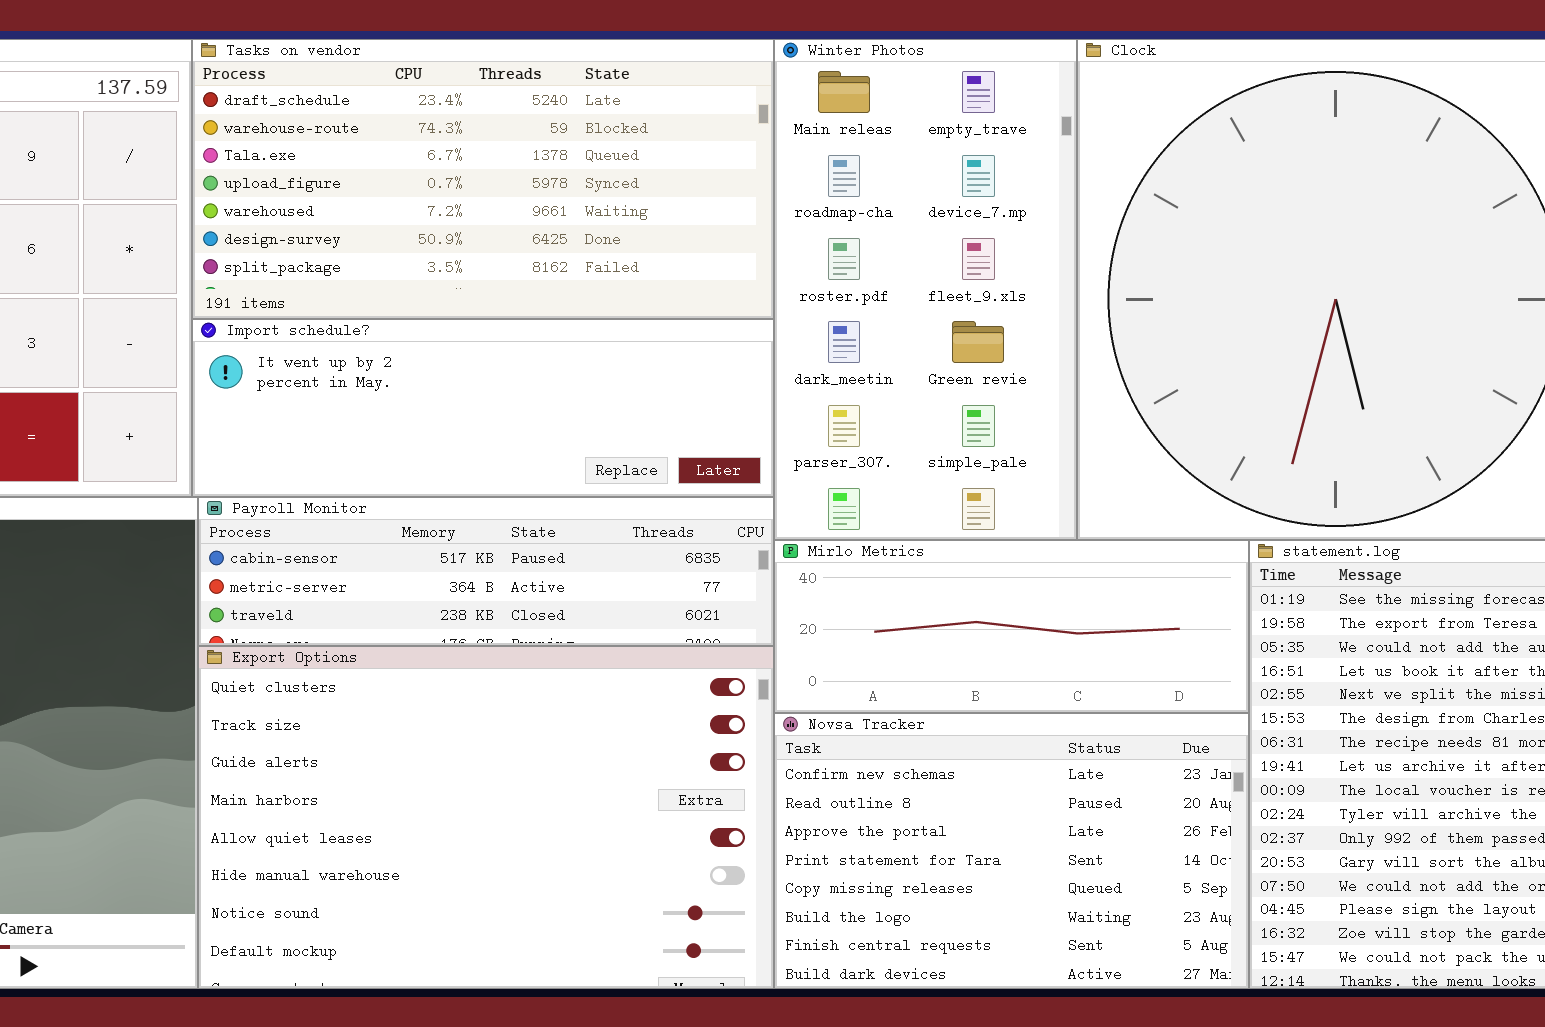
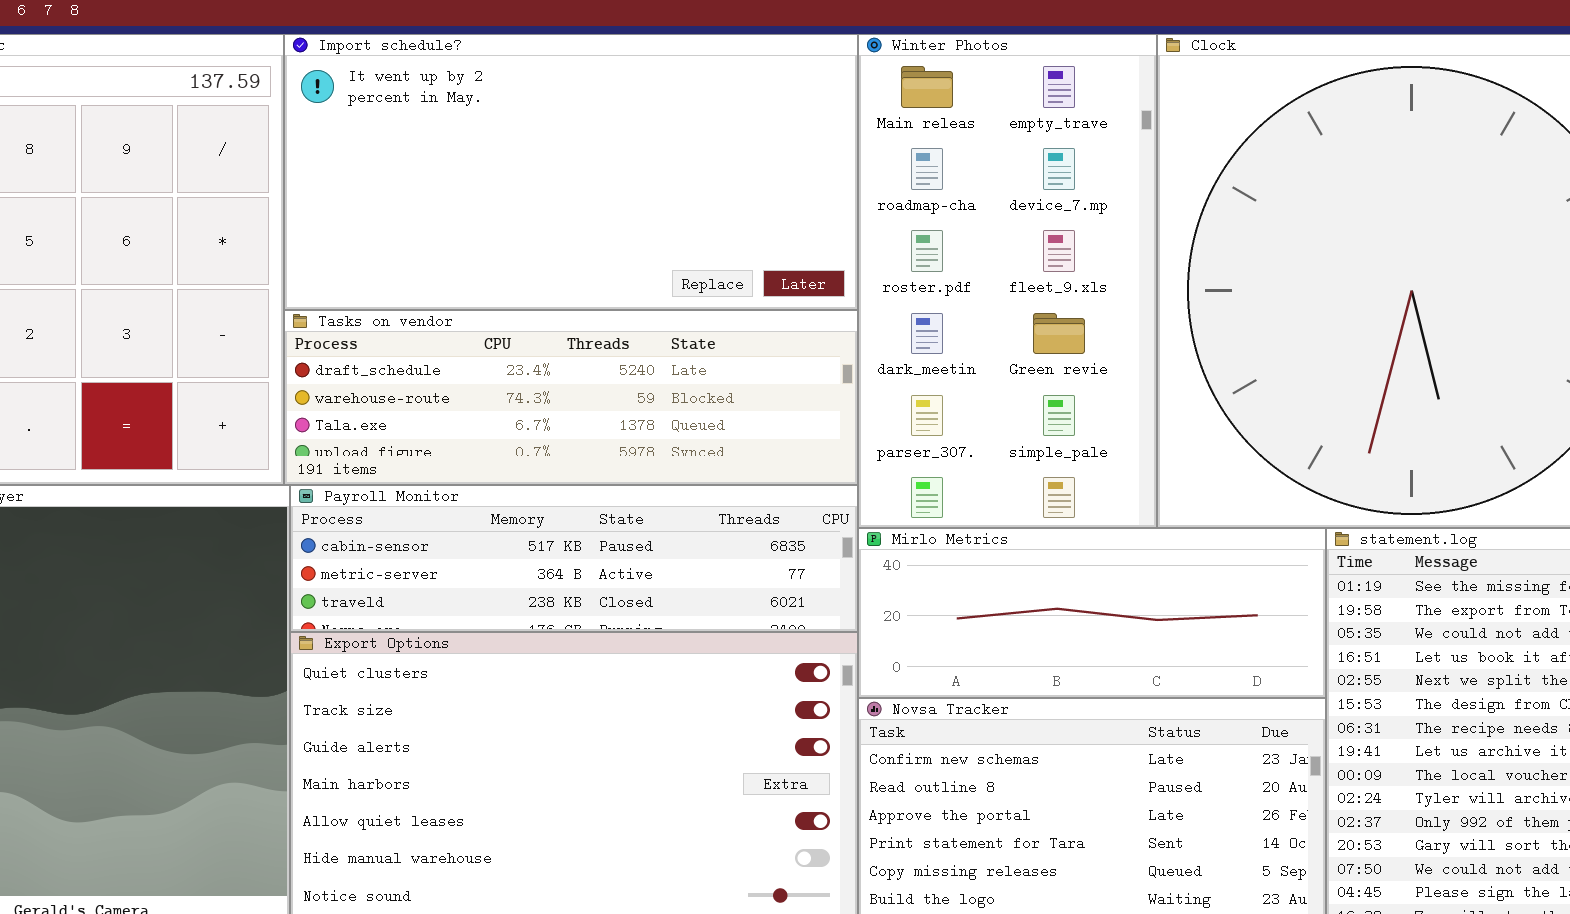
Tasks on vendor: [192,39,774,319] -> [284,310,858,485], moved, resized
Import schedule?: [192,319,774,497] -> [284,34,858,310], moved, resized

